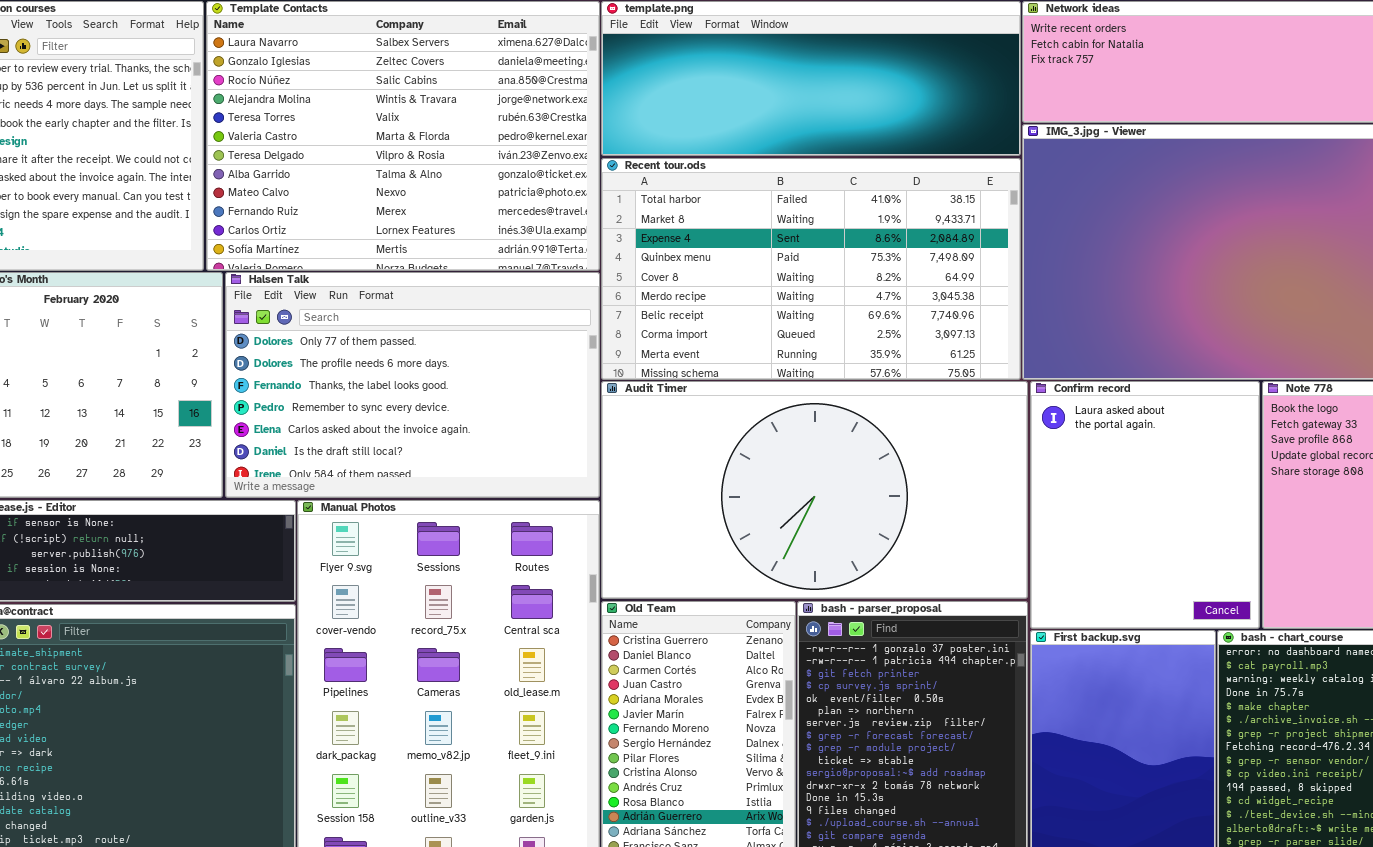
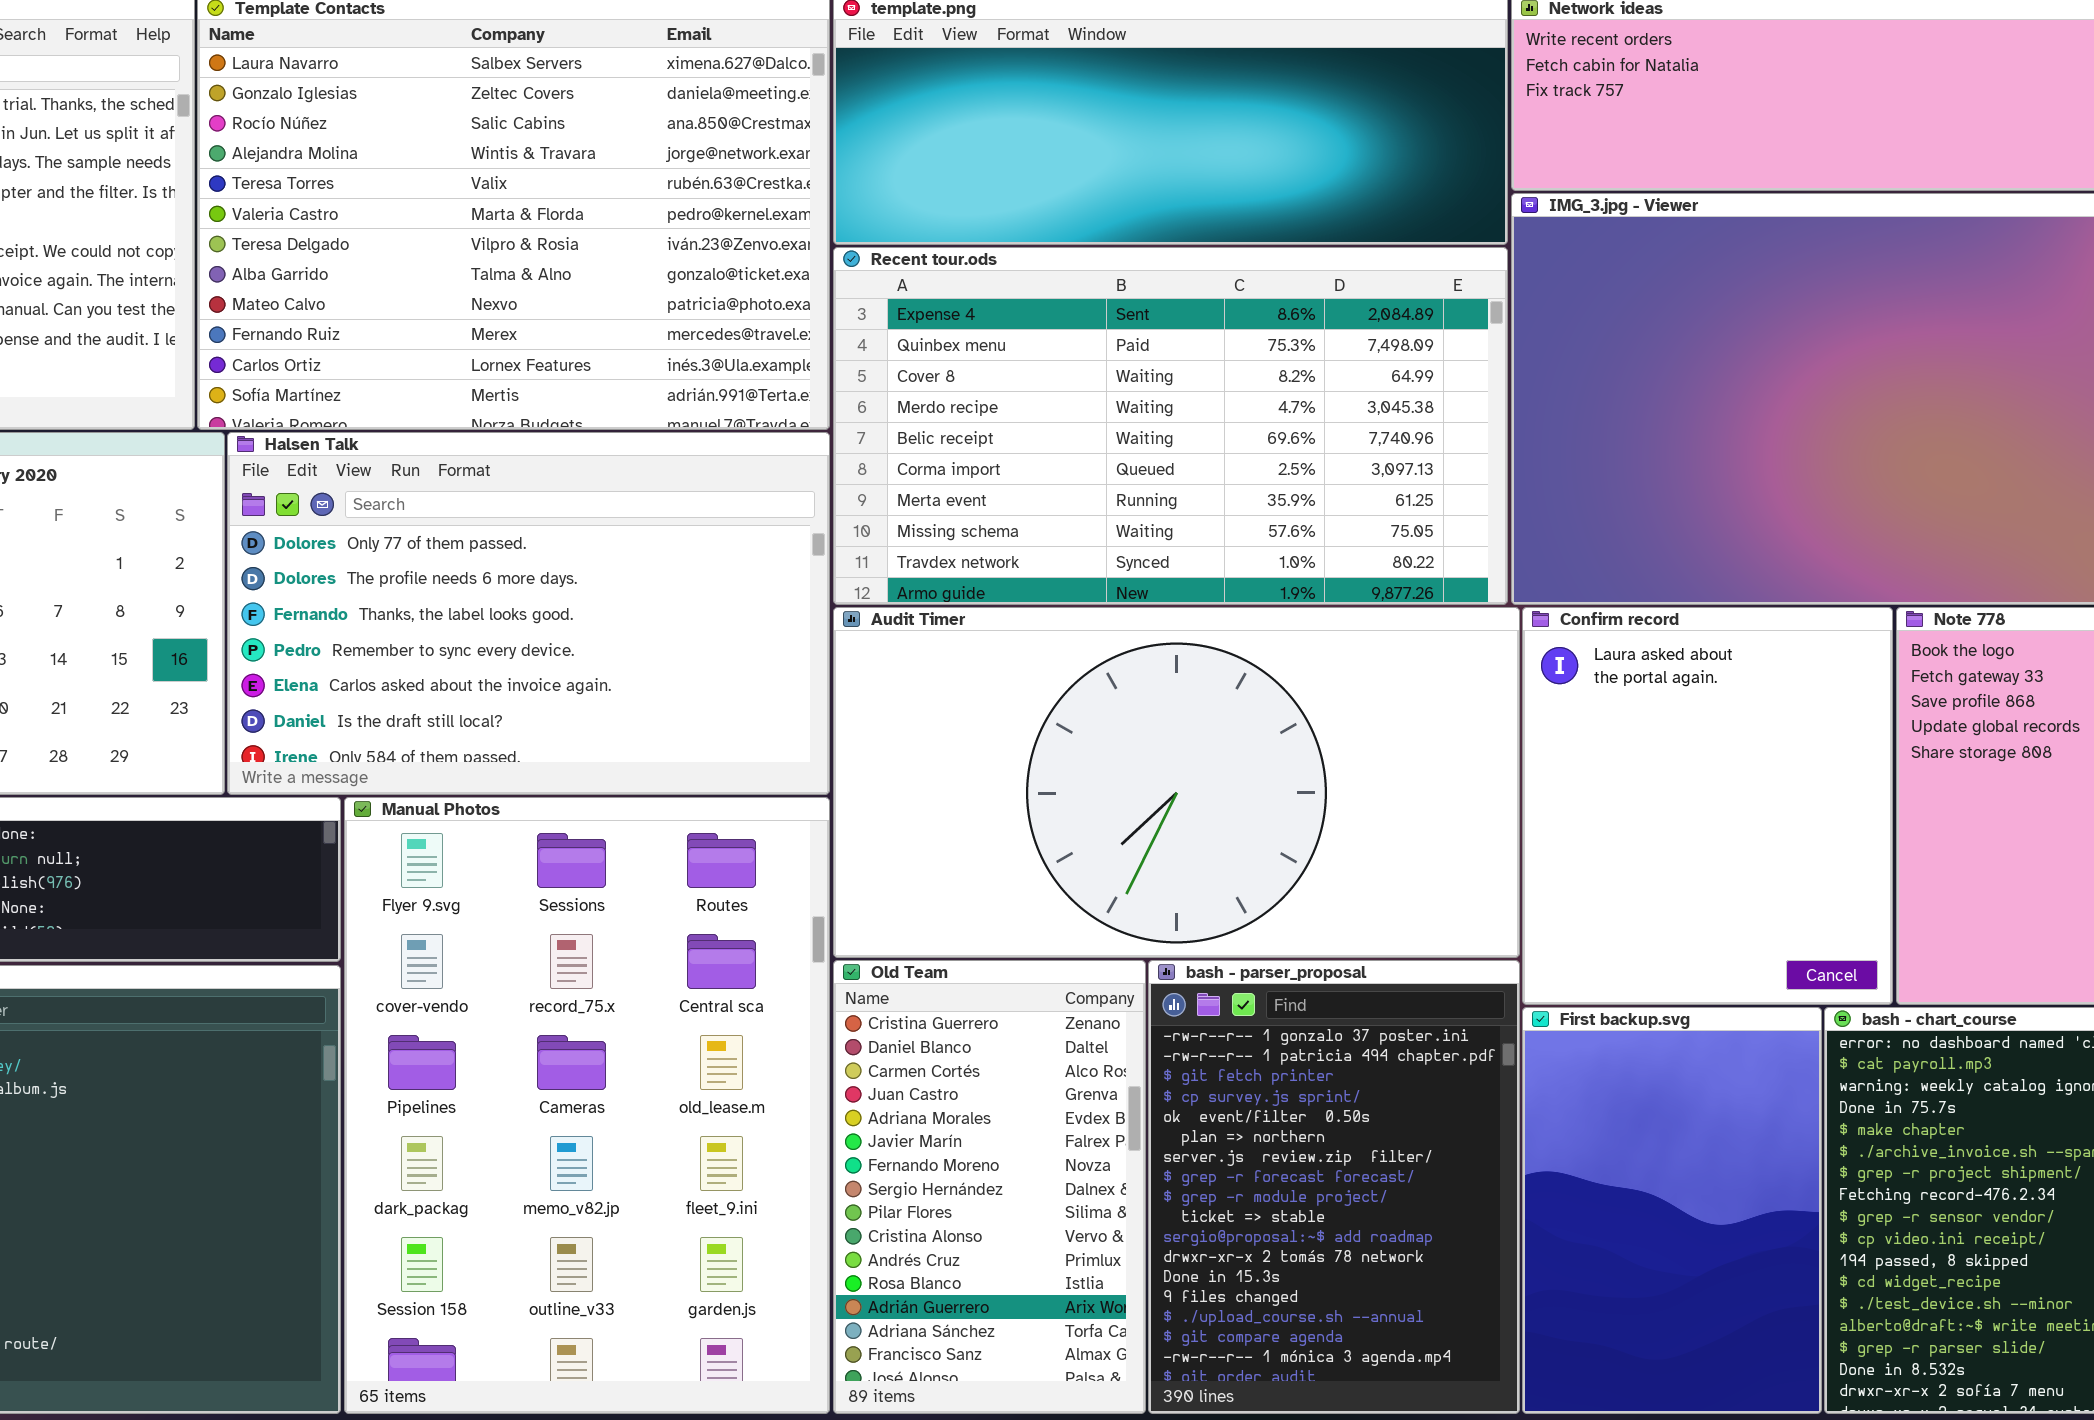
Recent tour.ods: [601,158,1021,380] -> [833,247,1508,605], scrolled down 2 rows

